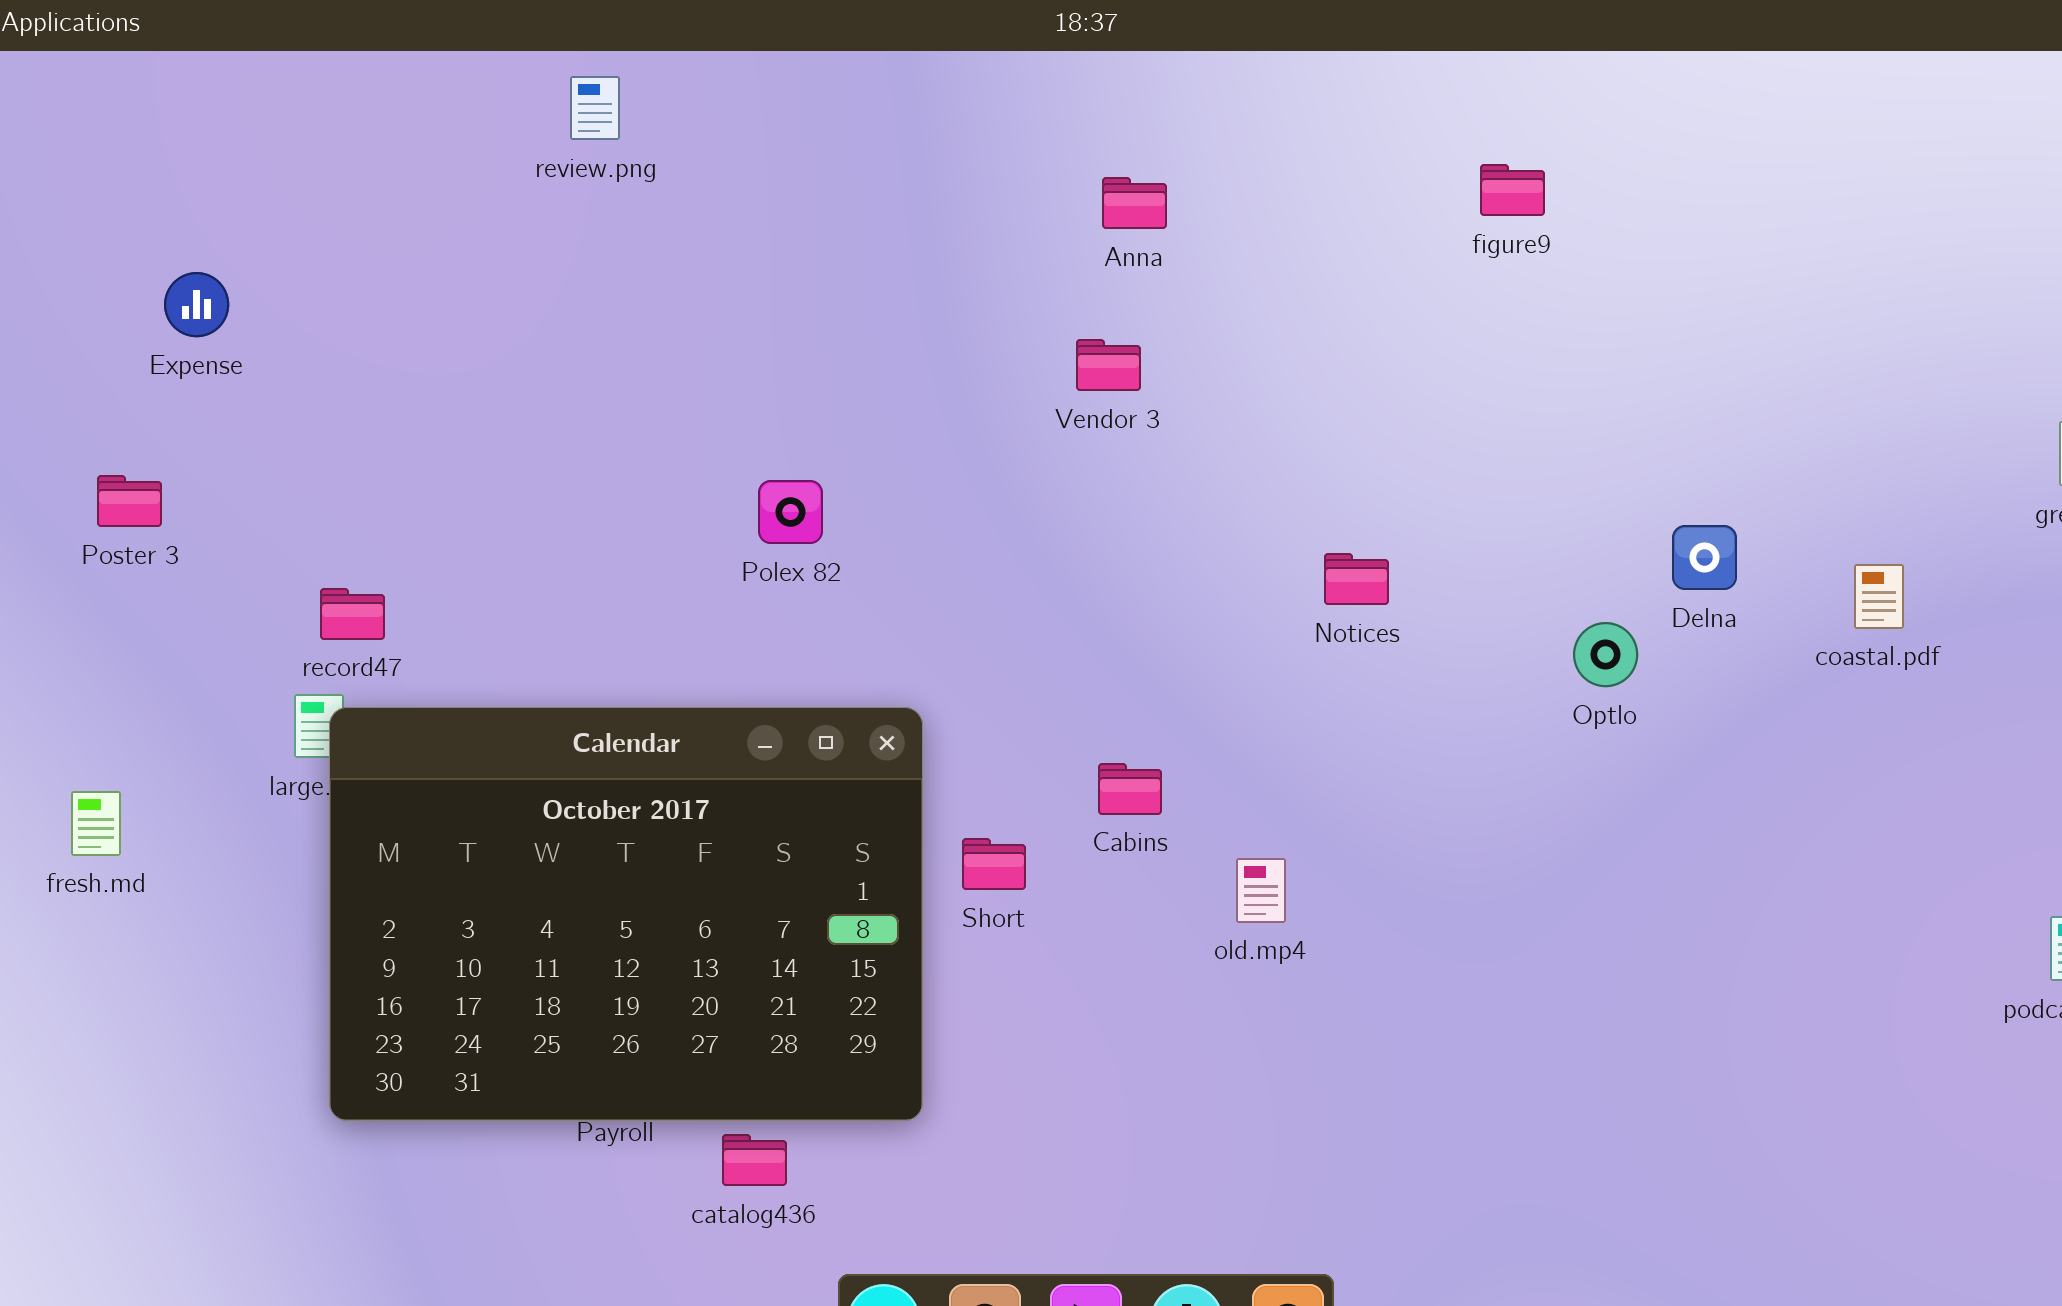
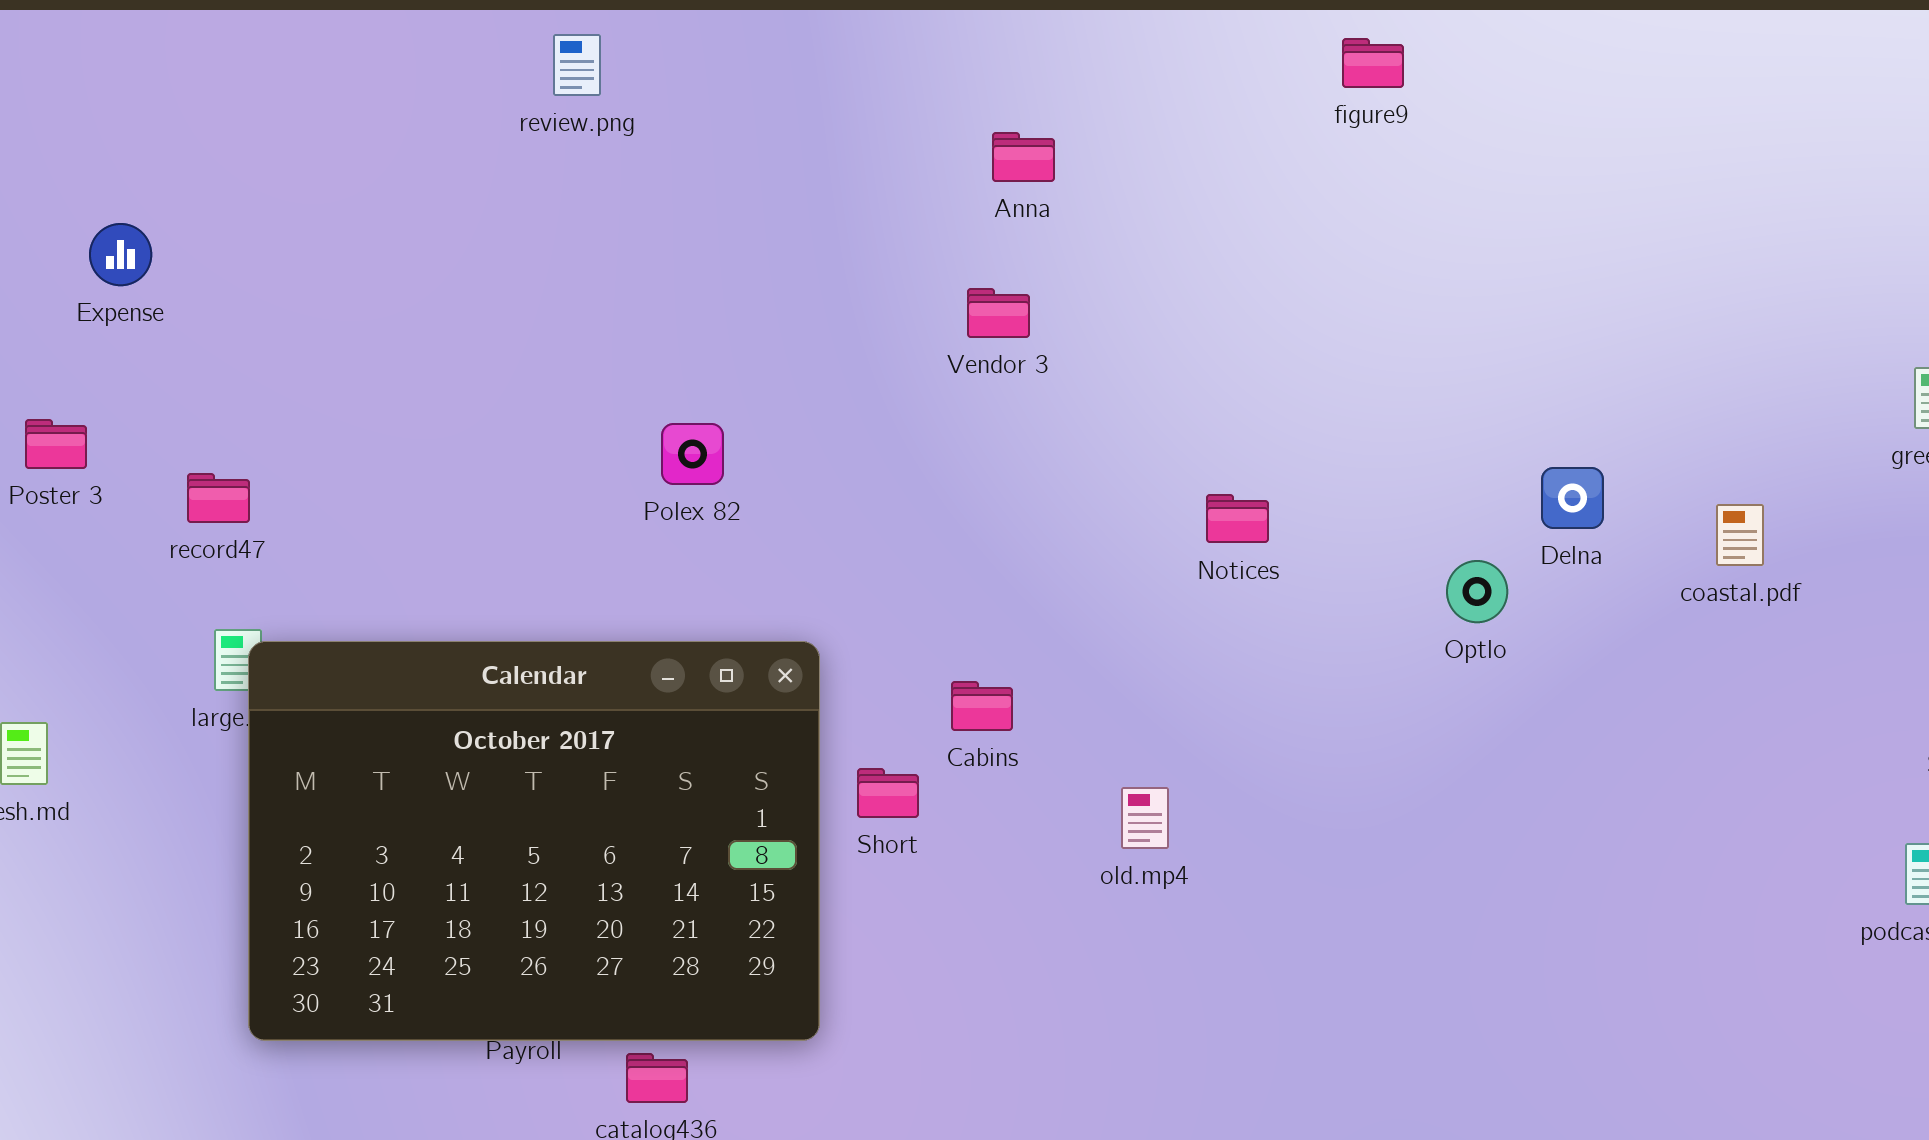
review.png: [570,76,620,140] -> [553,34,601,96], moved
figure9: [1480,164,1545,216] -> [1342,38,1404,88], moved
record47: [320,588,385,640] -> [187,473,250,523], moved
Cabins: [1098,763,1162,815] -> [951,681,1013,731], moved

